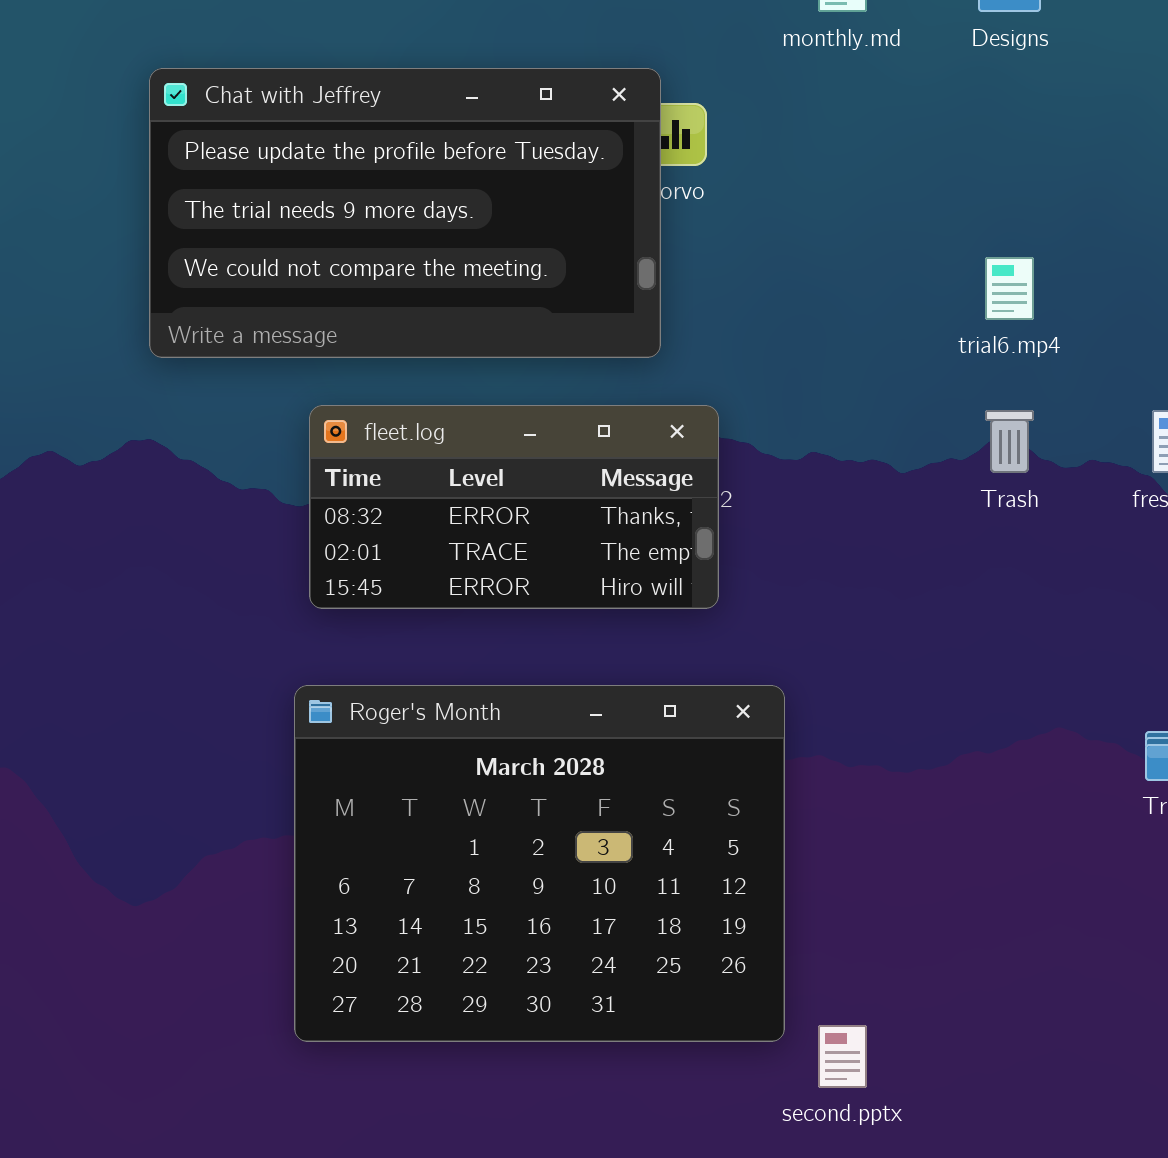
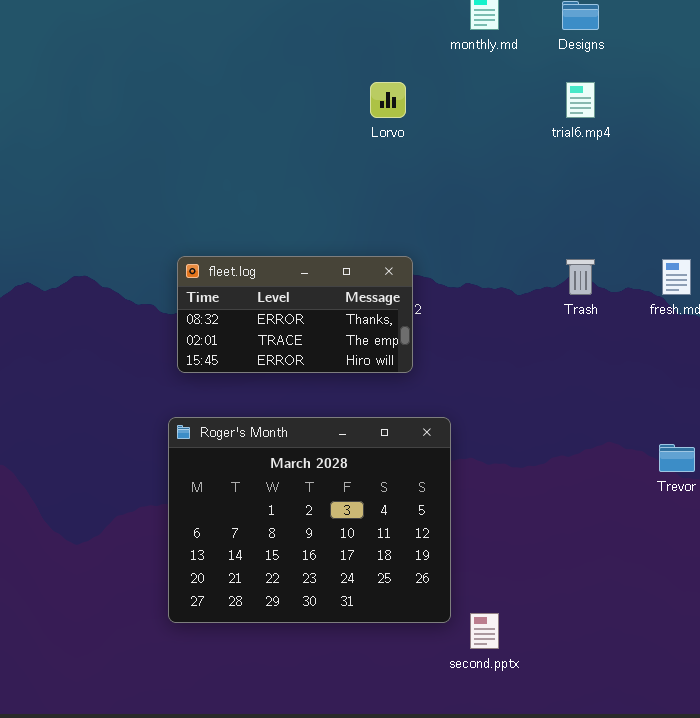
Chat with Jeffrey: [149,68,661,358] -> none, closed
trial6.mp4: [985,257,1034,320] -> [566,82,595,118], moved

